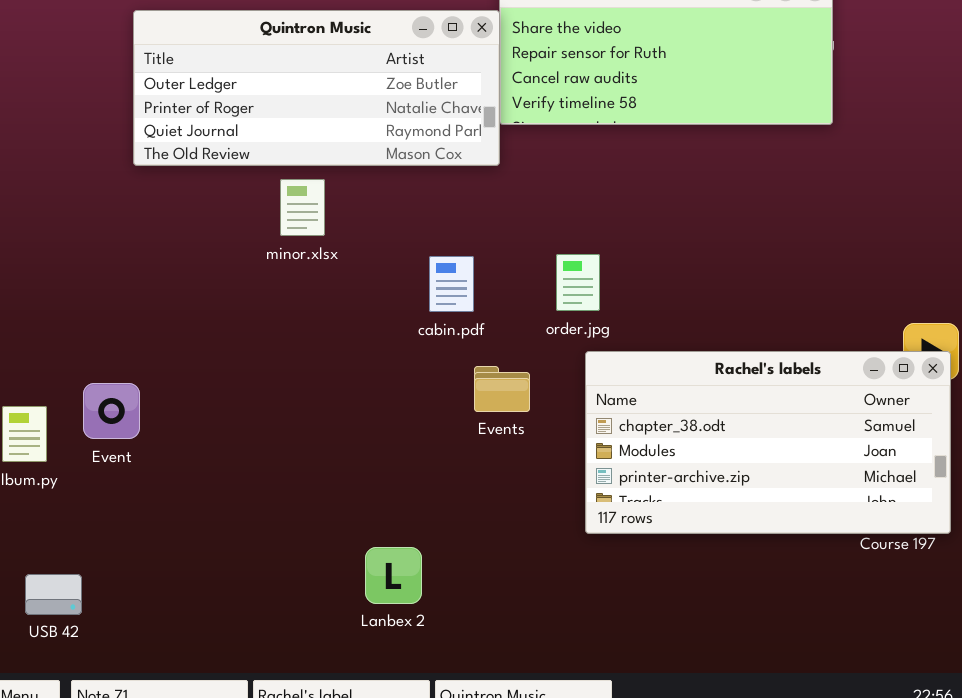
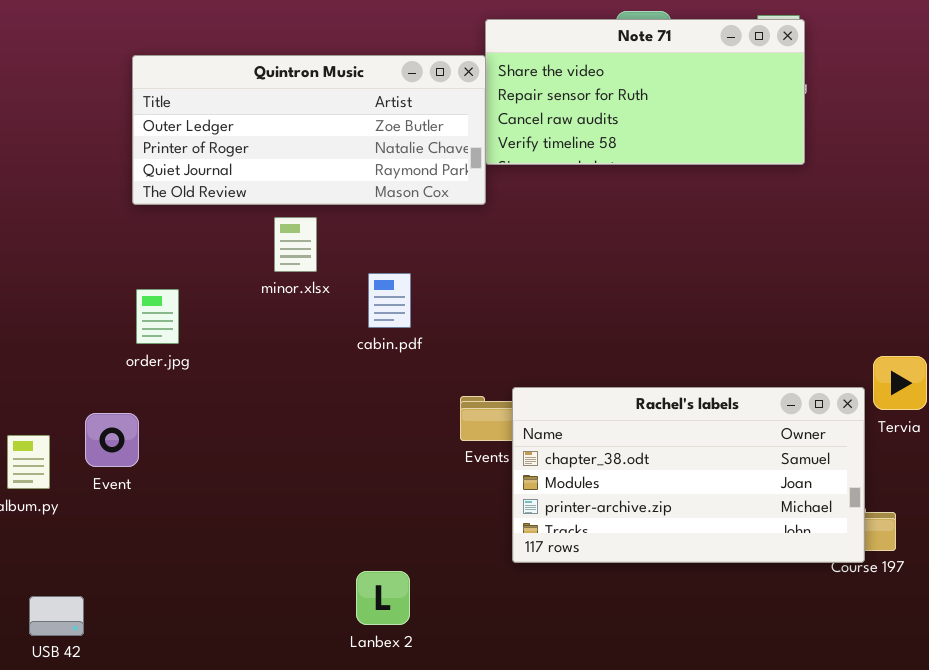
order.jpg: [556,254,600,311] -> [136,289,179,344], moved
cabin.pdf: [429,256,474,312] -> [368,273,411,328], moved
Rachel's labels: [585,351,951,534] -> [512,387,865,563], moved

